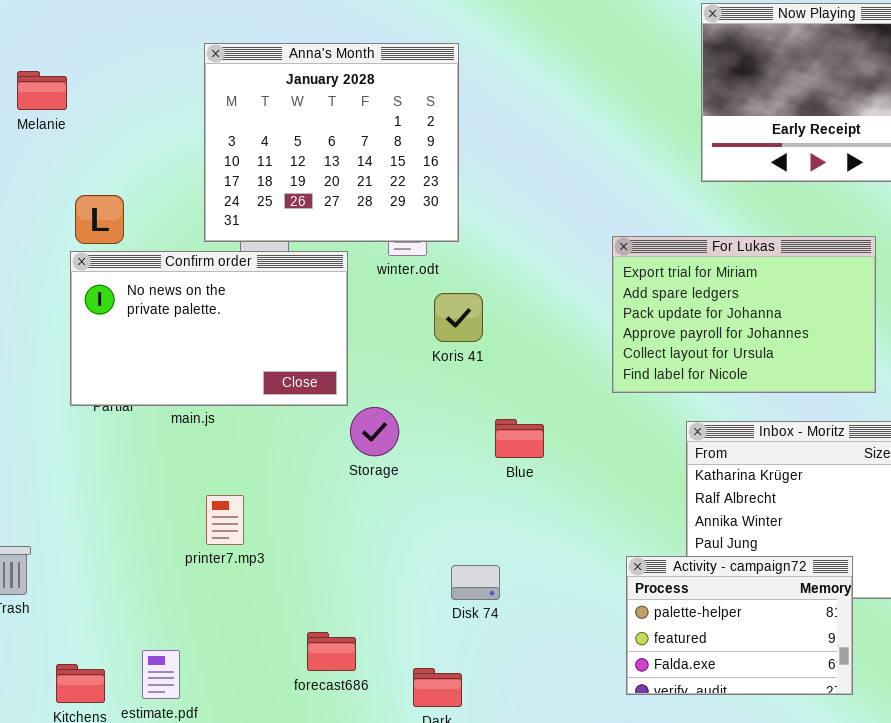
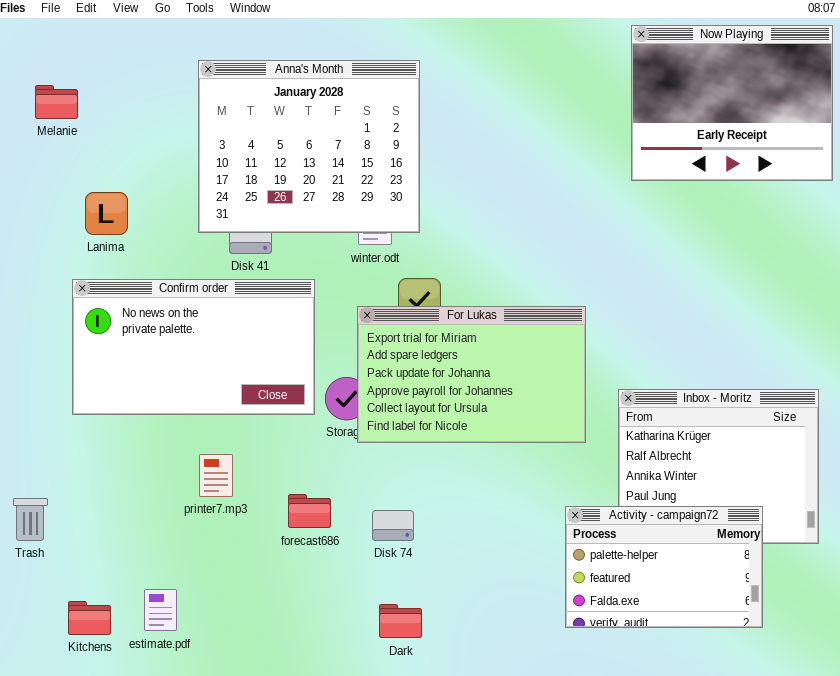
For Lukas: [612,236,876,393] -> [357,306,586,443], moved
Confirm order: [70,251,348,406] -> [72,279,315,415], moved
Disk 74: [451,565,500,600] -> [372,510,414,541], moved
forecast686: [307,632,356,671] -> [288,494,331,528], moved

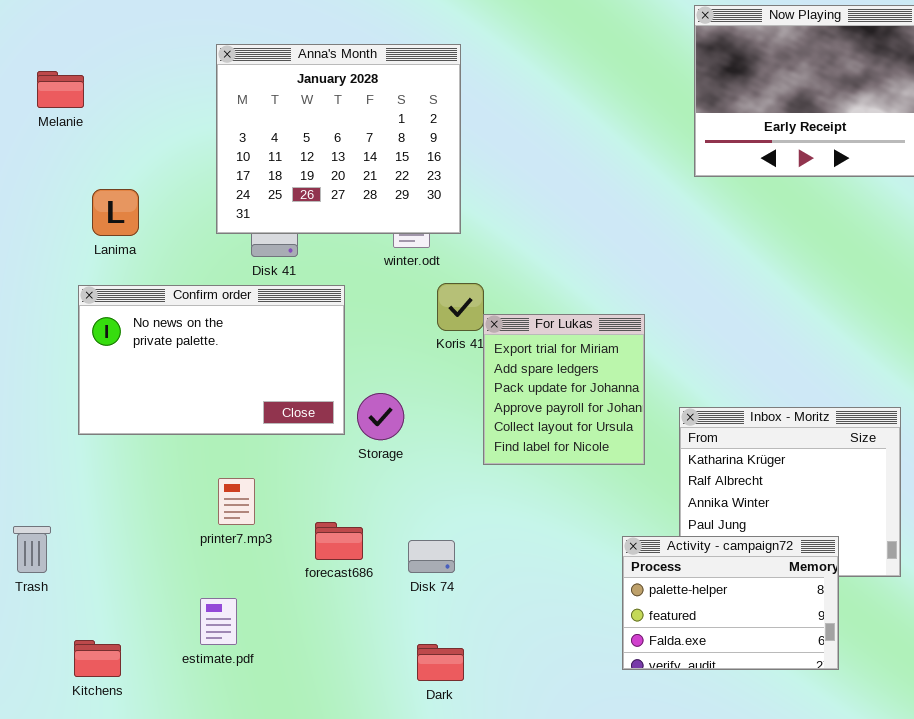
For Lukas: [357,306,586,443] -> [483,314,645,465], resized
estimate.pdf: [144,589,177,631] -> [200,598,237,645], moved

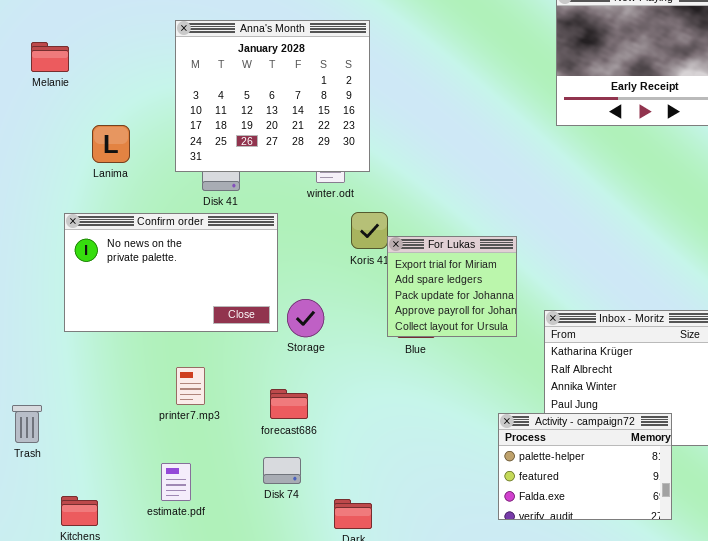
Lanima: [92,189,139,236] -> [92,125,130,163], moved
For Lukas: [483,314,645,465] -> [387,236,517,337], resized
forecast686: [315,522,363,560] -> [270,389,308,419], moved
Disk 74: [408,540,455,573] -> [263,457,301,484], moved

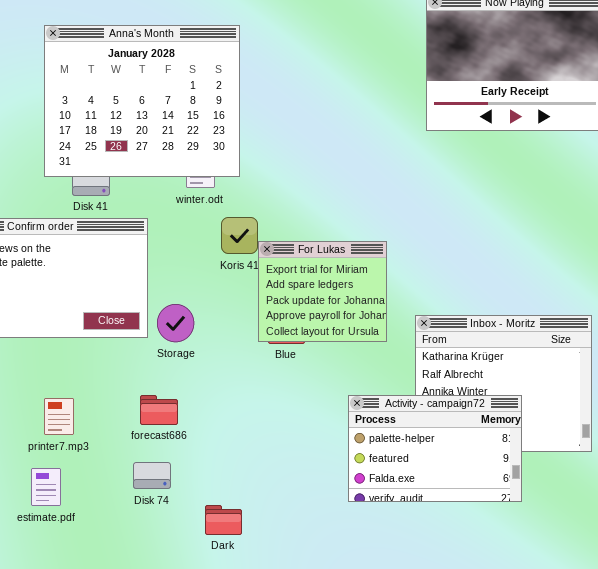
printer7.mp3: [176,367,205,405] -> [44,398,74,435], moved
Activity - campaign72: [498,413,672,520] -> [348,395,522,502], moved

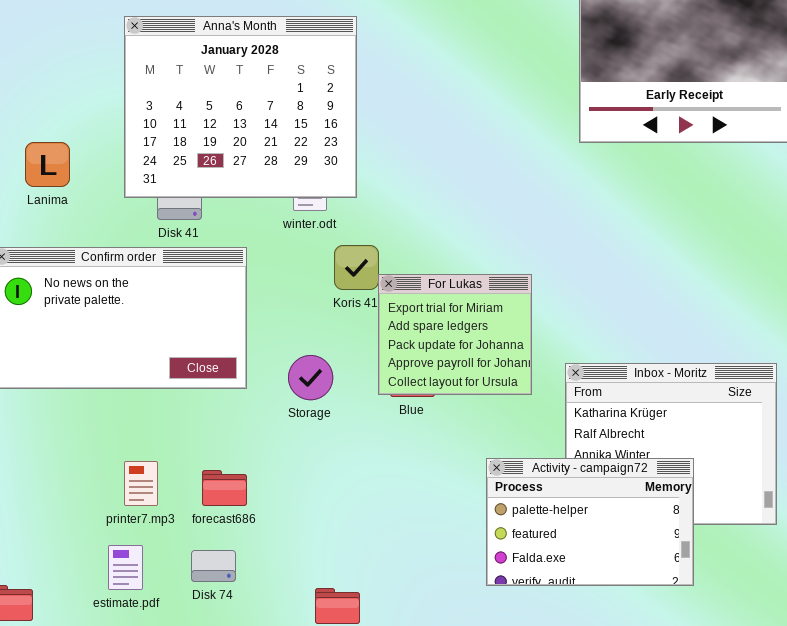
Storage: [157,304,194,342] -> [288,355,333,400], moved
forecast686: [140,395,178,425] -> [202,470,247,506], moved
Disk 74: [133,462,171,489] -> [191,550,236,582], moved

